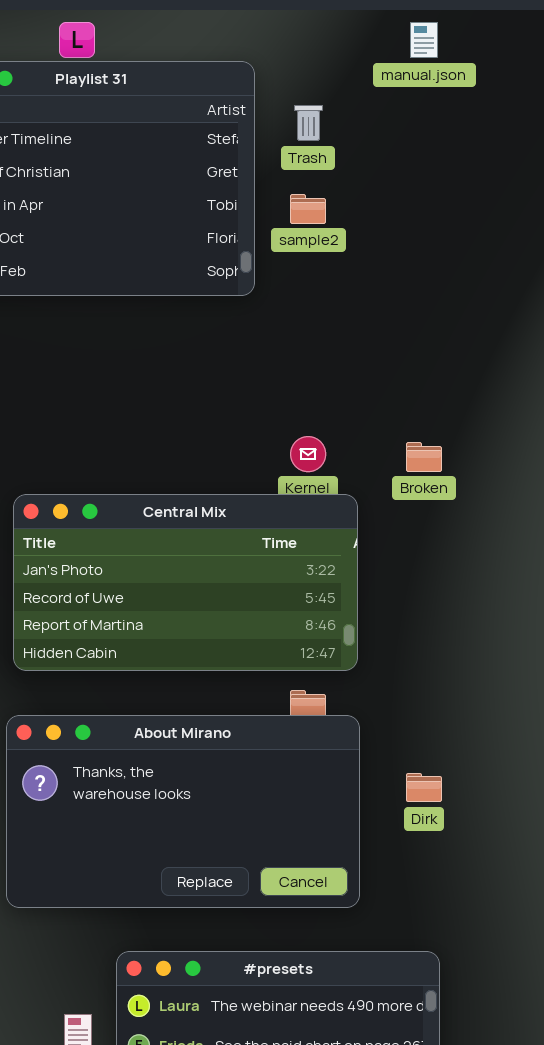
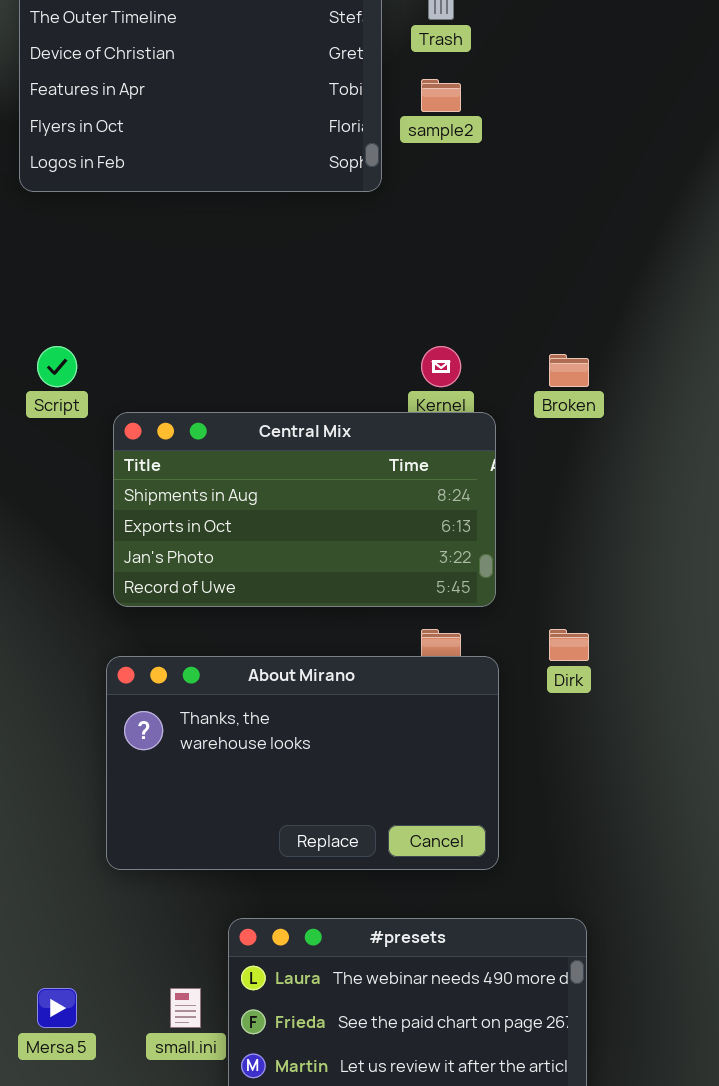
Central Mix: [13,494,358,671] -> [113,412,496,607], scrolled up 2 rows
Dirk: [406,773,442,802] -> [549,629,589,661], moved

